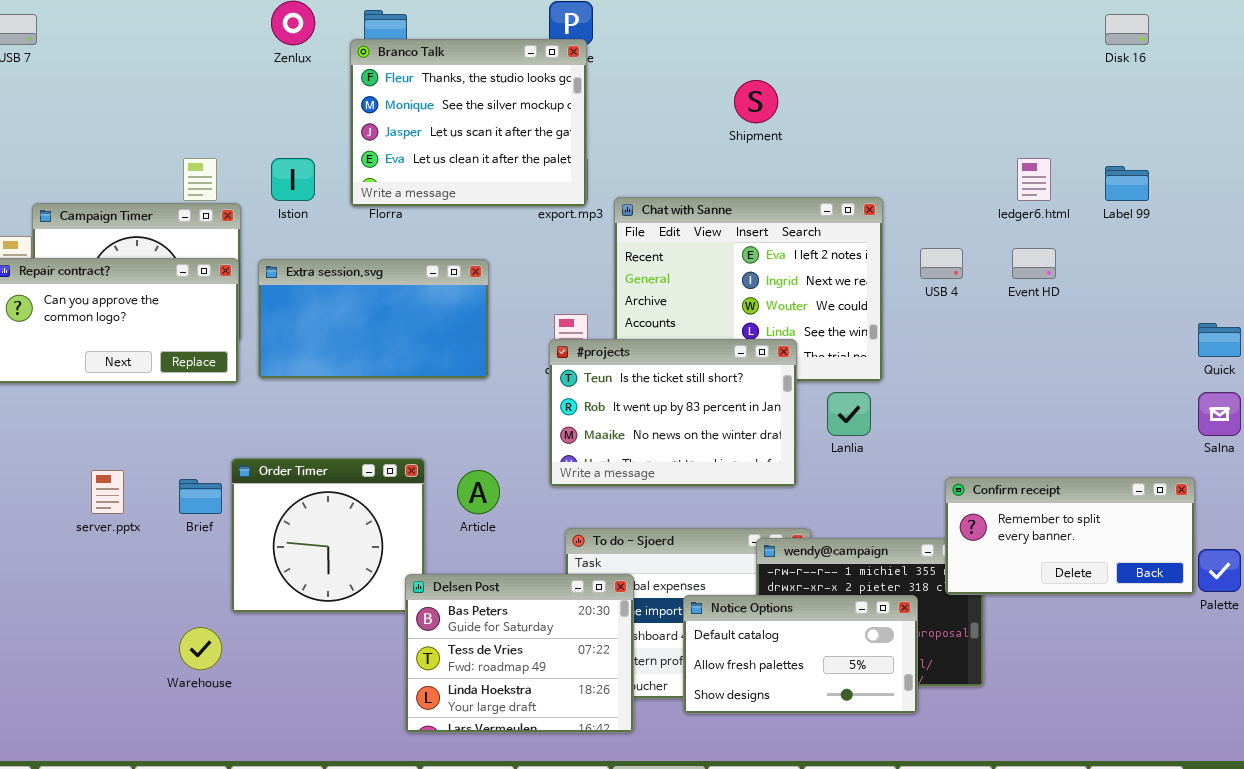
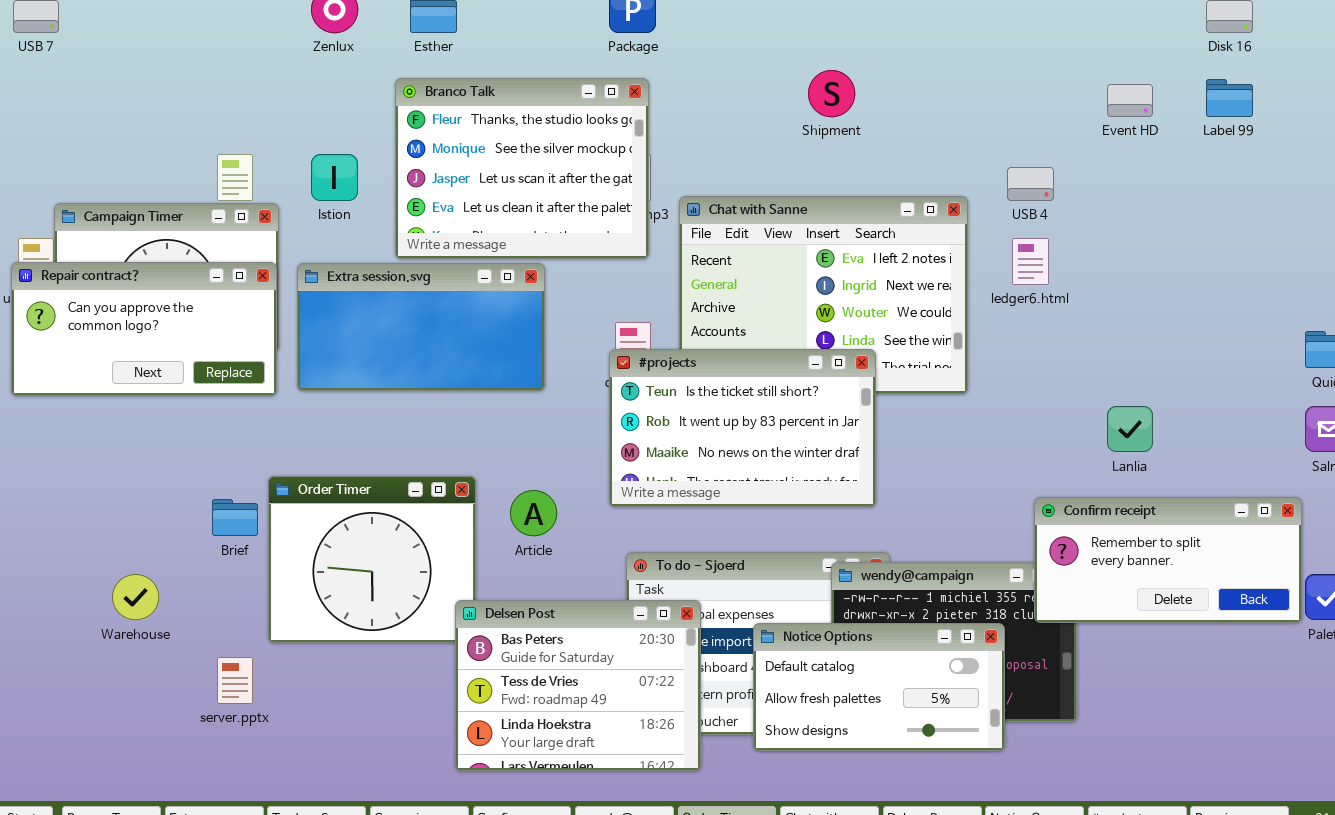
Branco Talk: [350,39,587,207] -> [395,78,649,259], moved
ledger6.html: [1017,158,1051,201] -> [1012,238,1049,285], moved
Label 99: [1105,166,1149,201] -> [1206,79,1253,117], moved
USB 4: [920,248,963,279] -> [1007,167,1054,201], moved
Event HD: [1012,248,1056,279] -> [1107,84,1153,117], moved
Lanlia: [827,392,871,436] -> [1107,406,1153,452], moved
server.pptx: [91,470,124,514] -> [217,657,253,704], moved
Warehouse: [179,627,222,670] -> [112,574,159,620], moved

